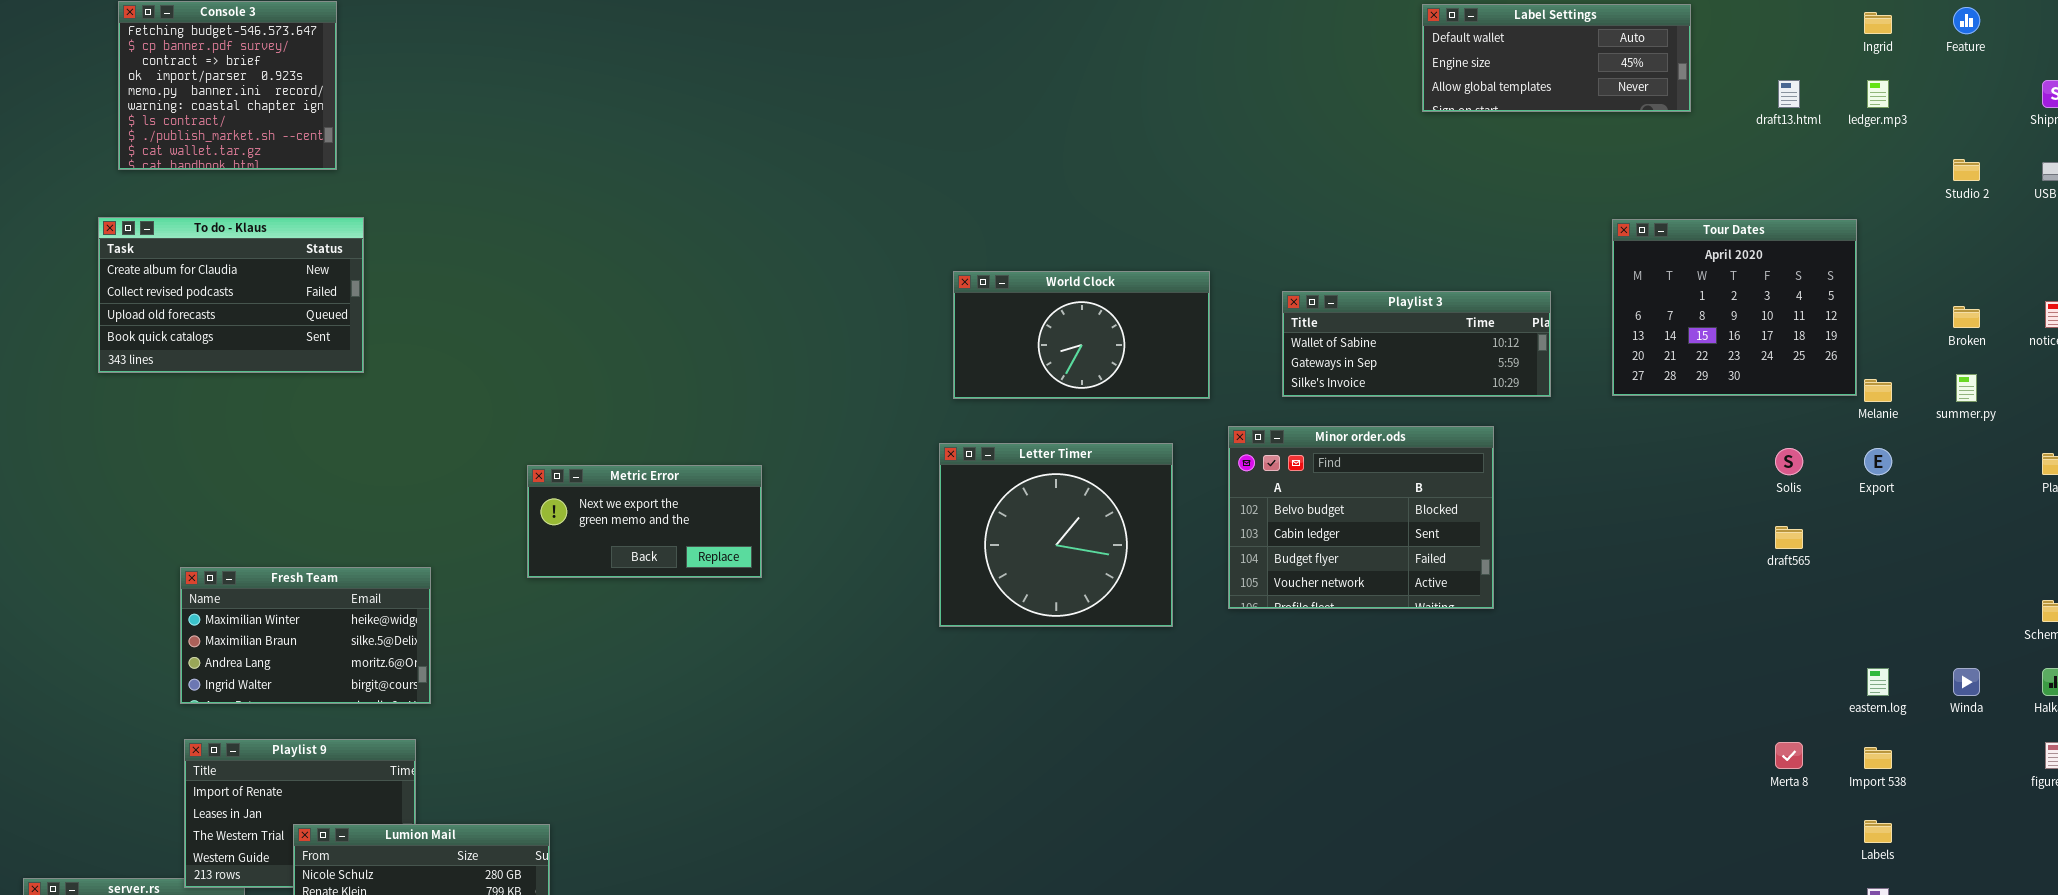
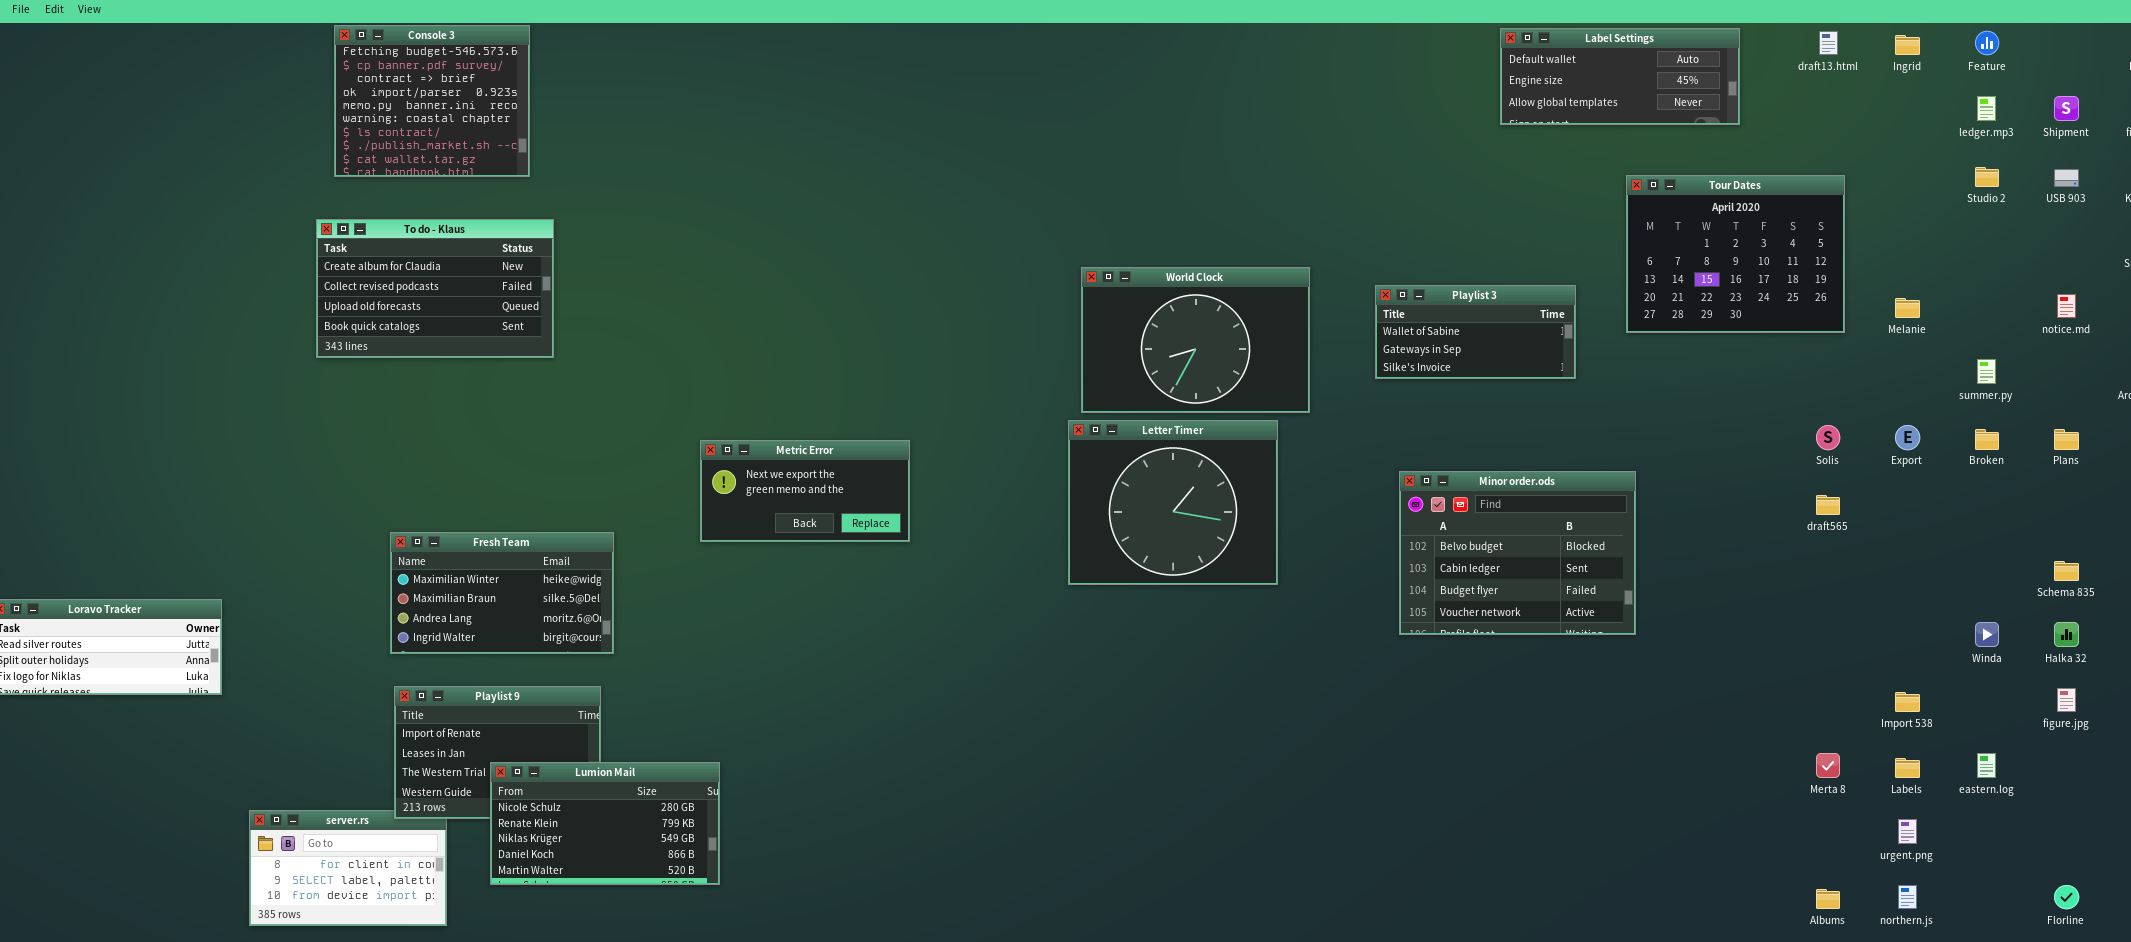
draft13.html: [1778,80,1800,108] -> [1819,31,1838,55], moved
ledger.mp3: [1867,80,1889,108] -> [1977,96,1996,121], moved
Tour Dates: [1612,219,1857,396] -> [1626,175,1845,333], moved
World Clock: [953,271,1210,399] -> [1081,267,1310,413], resized
Playlist 3: [1282,291,1551,397] -> [1375,285,1576,379], resized
Broken: [1953,306,1980,328] -> [1975,429,1999,450], moved
Melanie: [1864,379,1892,402] -> [1895,298,1920,318], moved
Minor order.ods: [1228,426,1494,609] -> [1399,471,1636,635], moved
eastern.log: [1867,668,1889,696] -> [1977,753,1996,778], moved
Merta 8: [1775,742,1803,769] -> [1816,753,1840,778], moved

